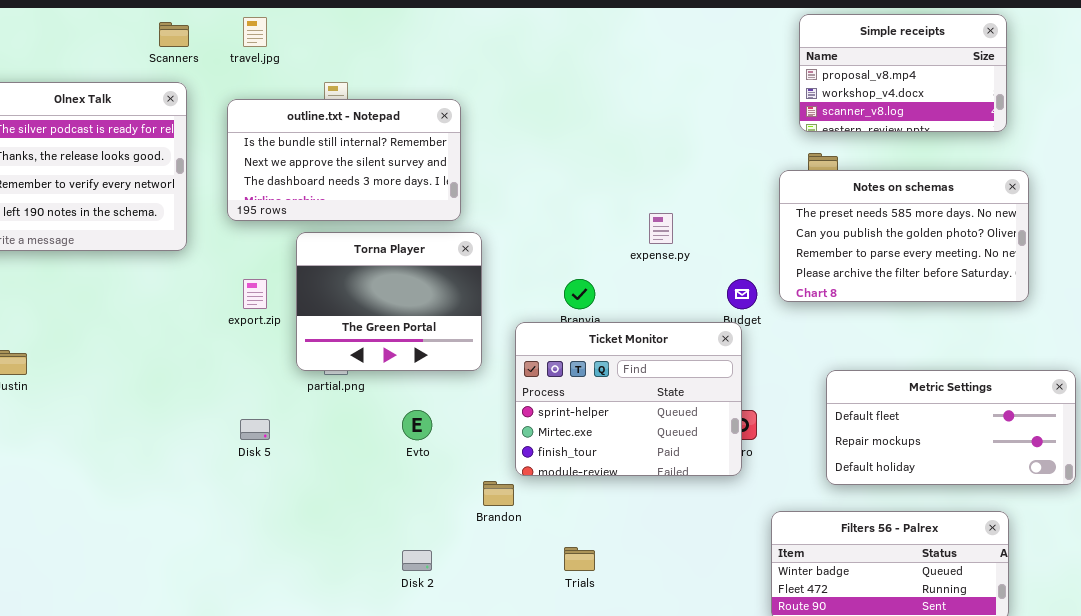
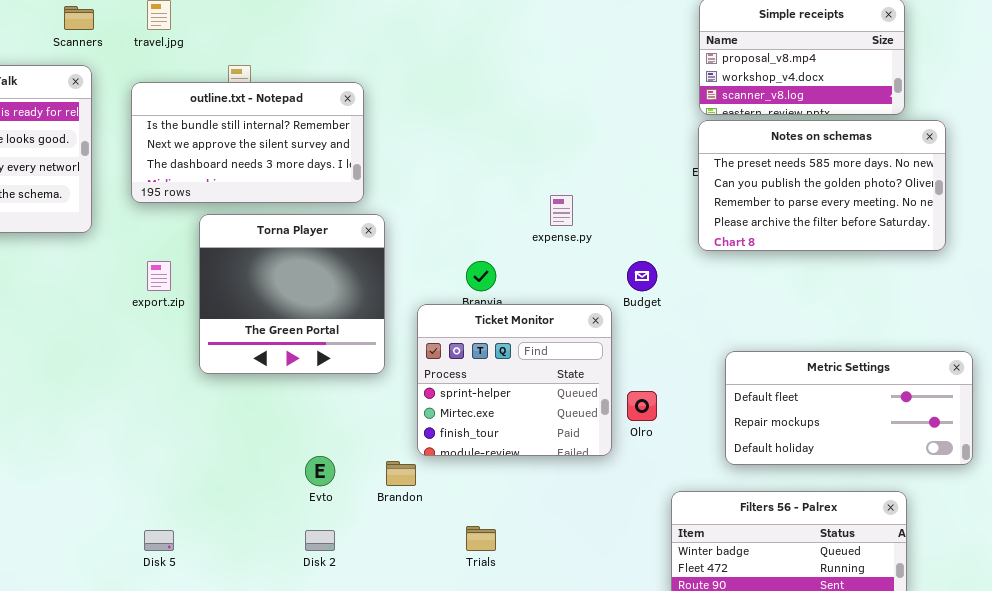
Notes on schemas: [779,170,1029,302] -> [698,120,946,251], moved
Torna Player: [296,232,482,371] -> [199,214,385,374], resized
Ticket Monitor: [515,322,742,476] -> [417,304,612,456], resized
Evto: [402,410,432,440] -> [305,456,335,486], moved
Disk 5: [240,419,270,440] -> [144,530,174,551], moved

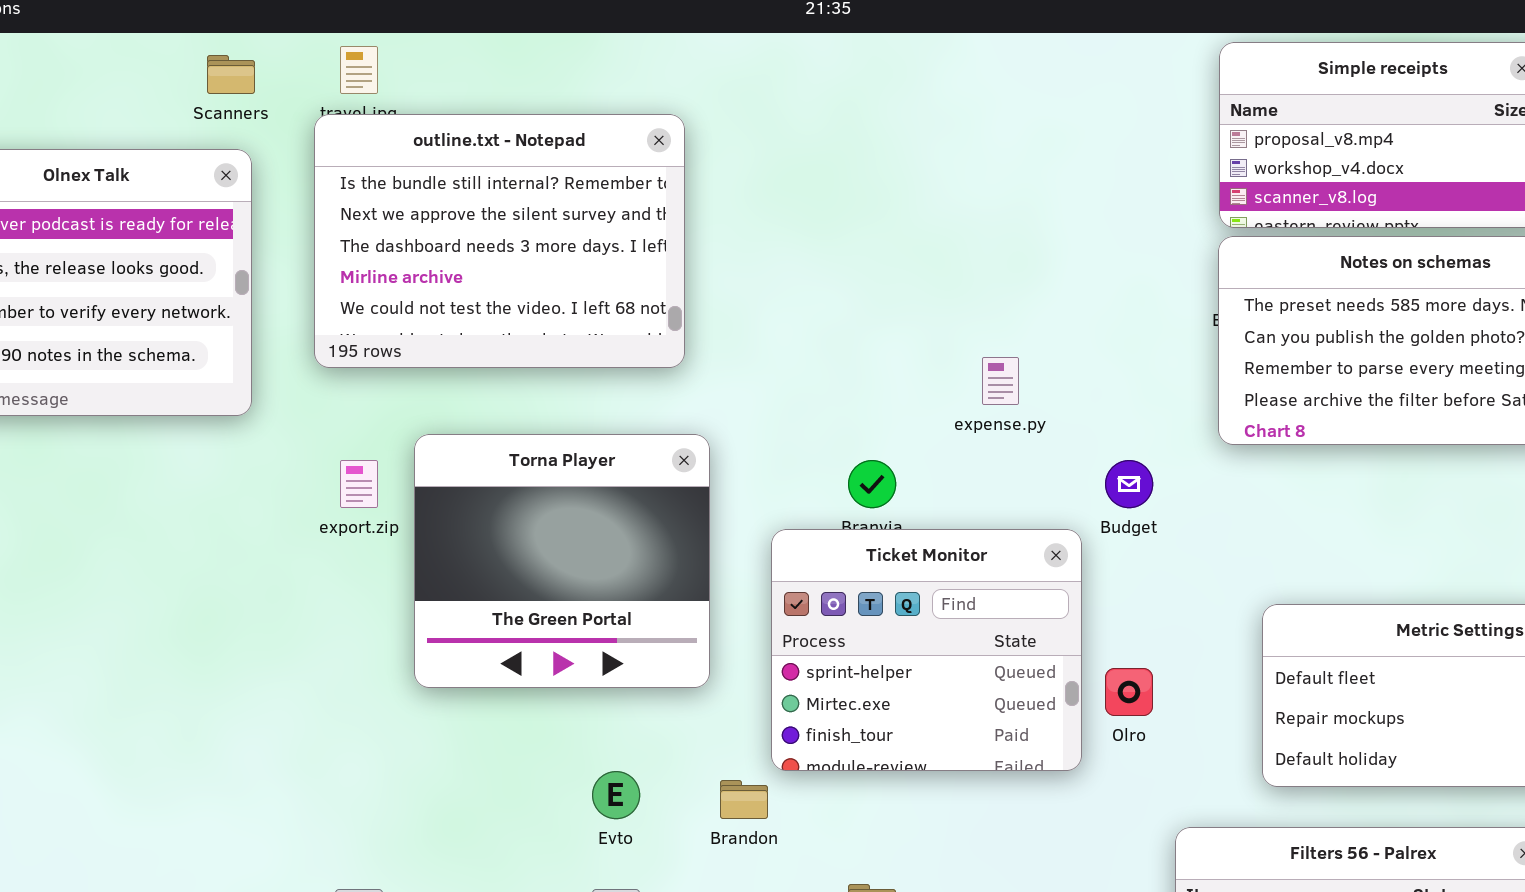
outline.txt - Notepad: [131,82,364,203] -> [314,114,685,368], resized
Torna Player: [199,214,385,374] -> [414,434,710,688], moved

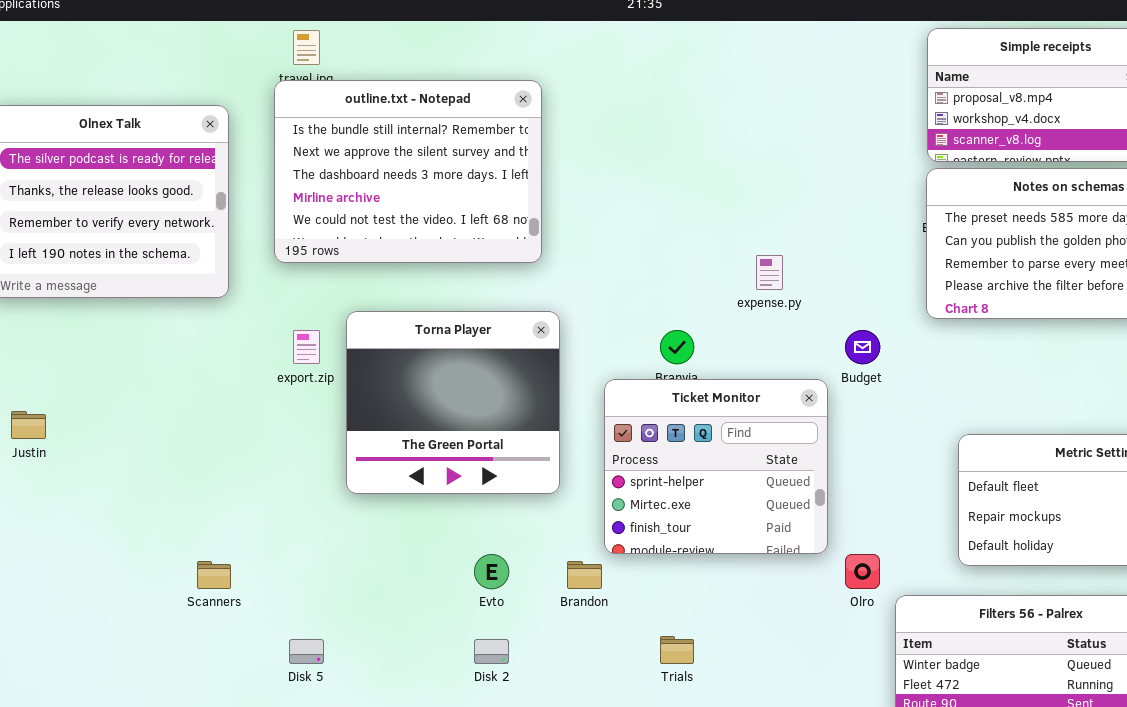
Scanners: [207,55,255,94] -> [197,561,231,589], moved
Olro: [1105,668,1153,716] -> [845,554,880,589], moved

